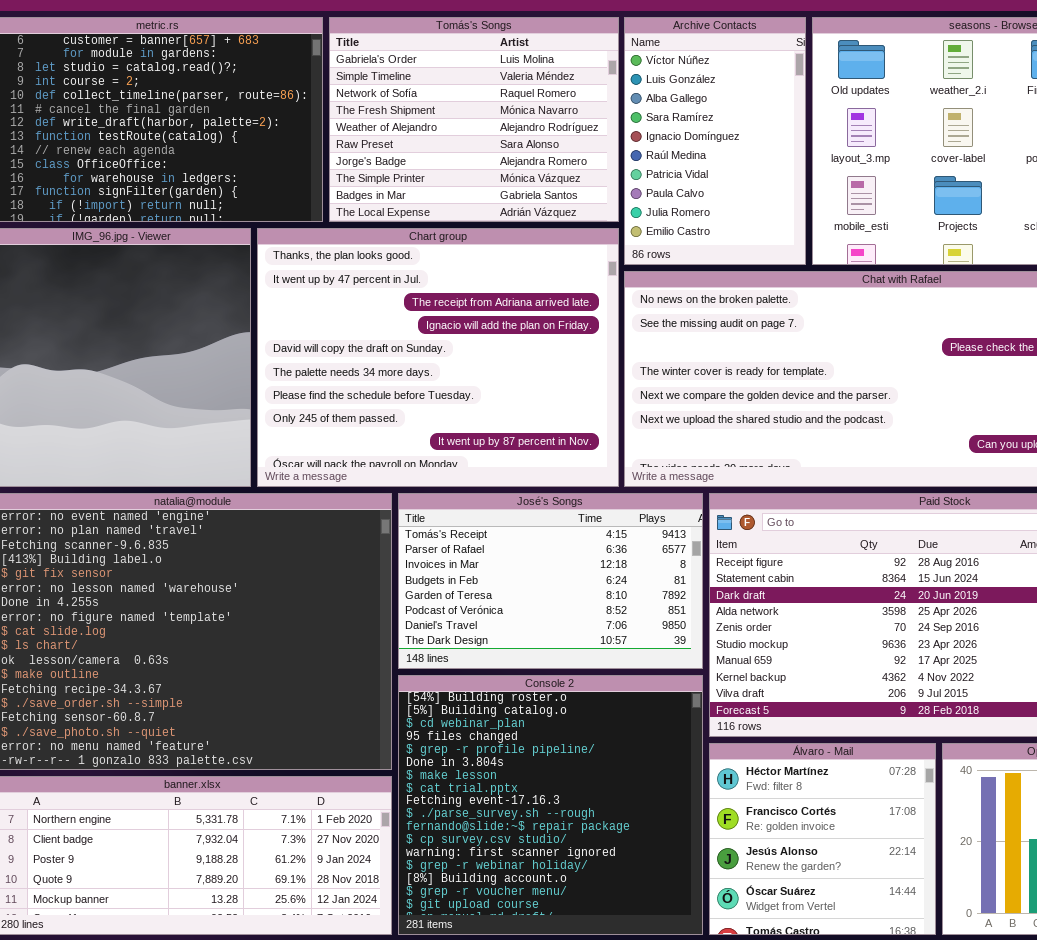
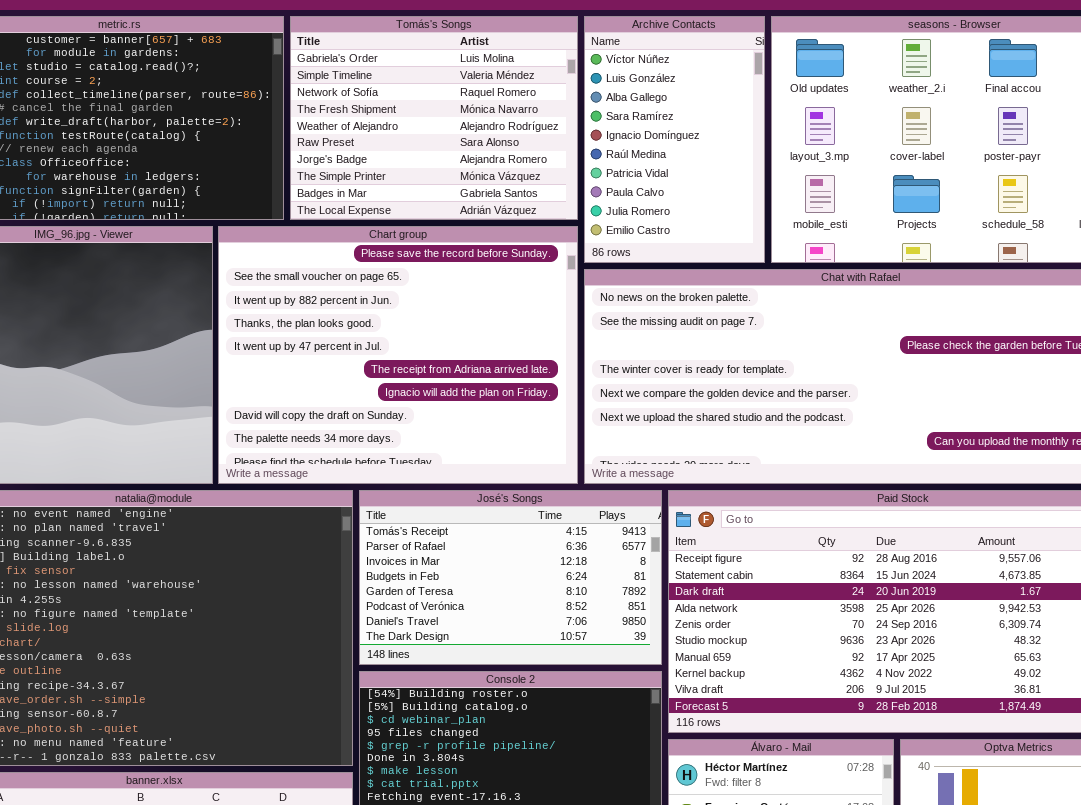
Chart group: [257,228,619,487] -> [218,226,578,484], scrolled up 3 rows

